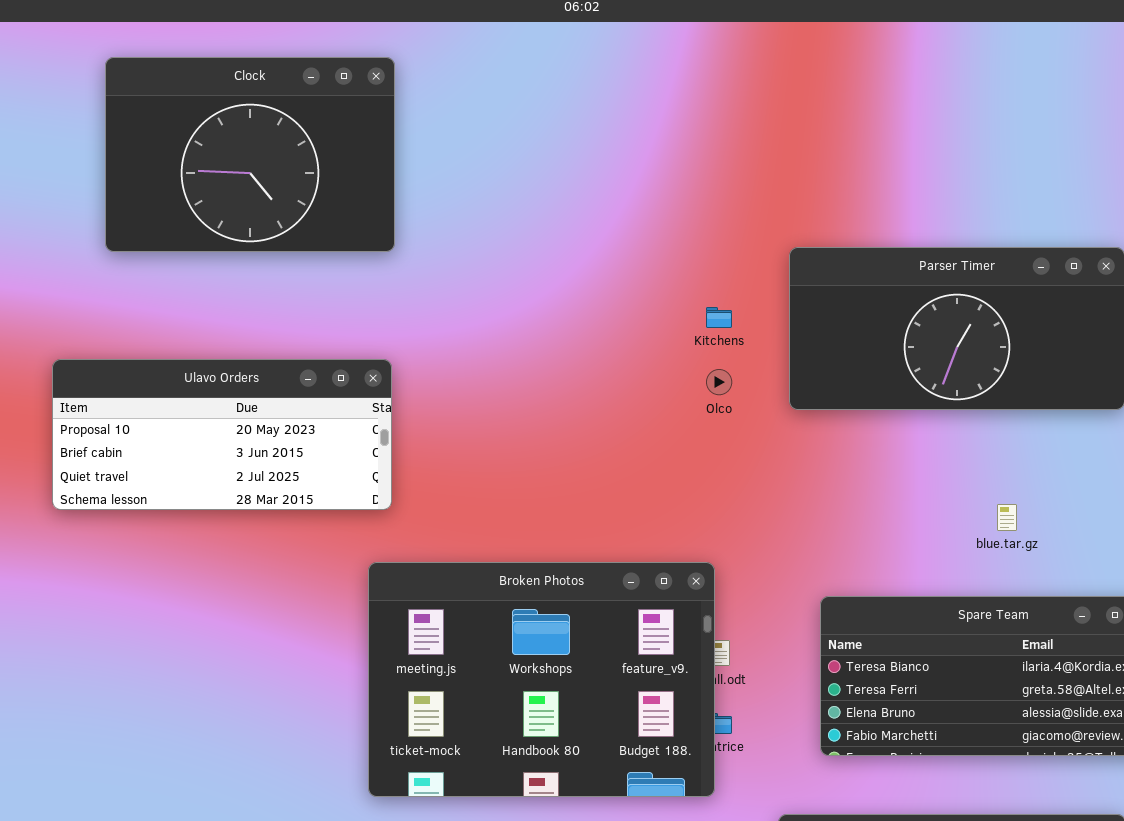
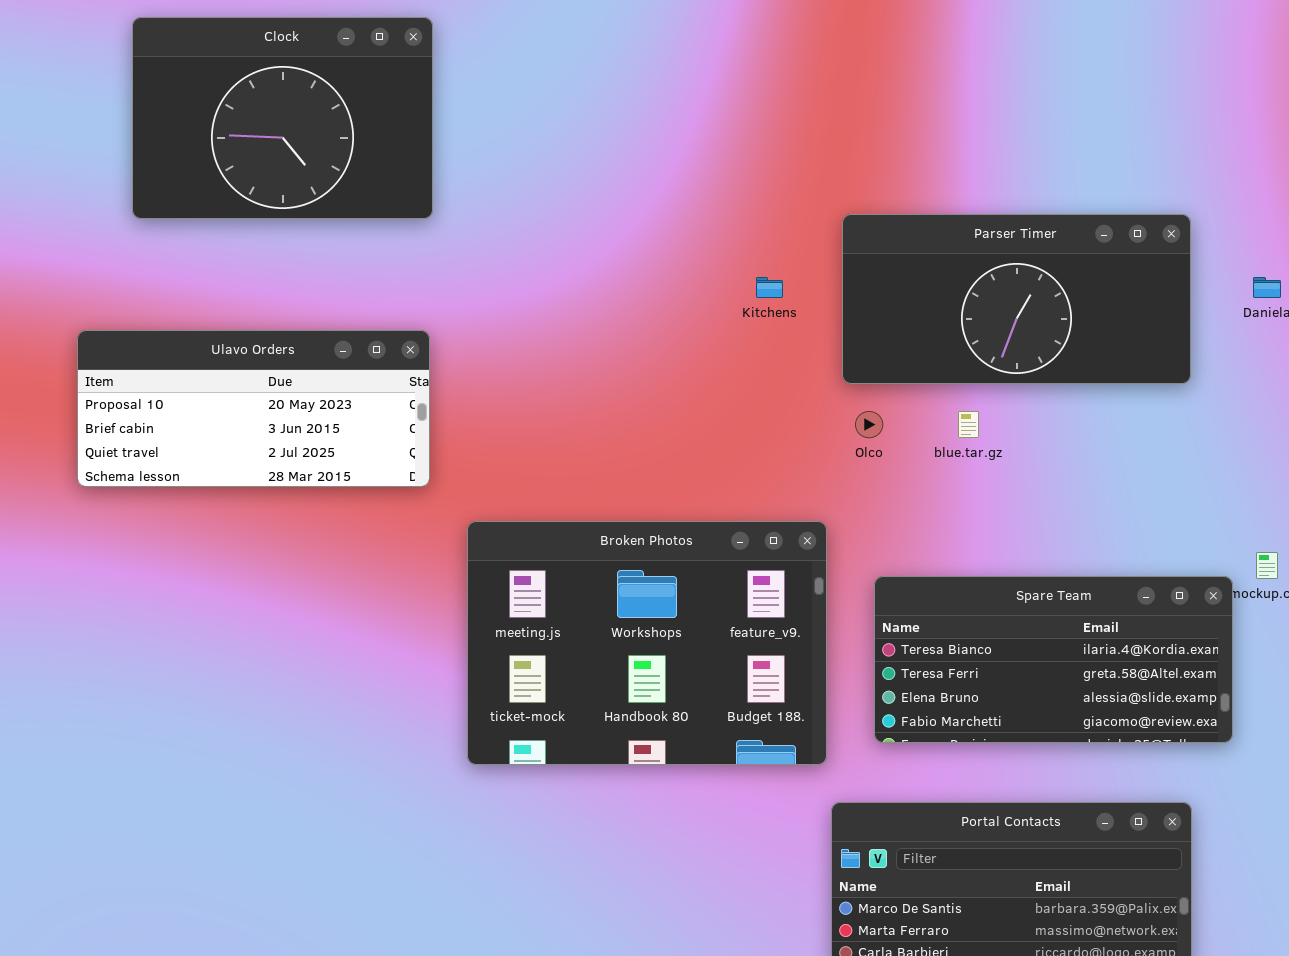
Olco: [706,369,732,395] -> [855,411,883,438], moved
blue.tar.gz: [997,504,1017,531] -> [958,411,979,438], moved
Broken Photos: [368,562,715,797] -> [467,521,827,765], moved

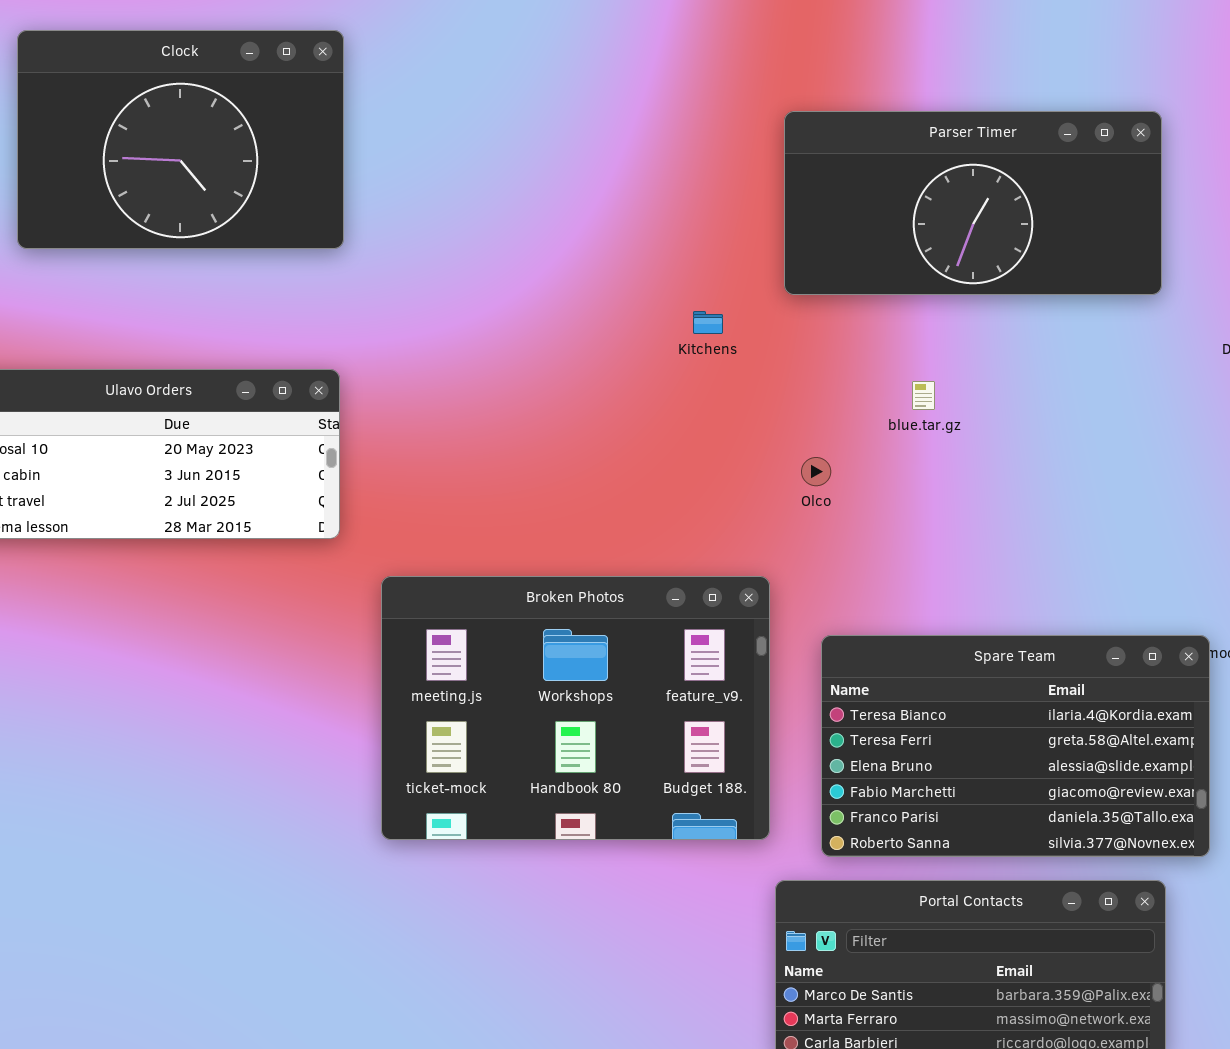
Parser Timer: [842,214,1191,384] -> [784,111,1162,295], moved
blue.tar.gz: [958,411,979,438] -> [912,381,935,410], moved
Spare Team: [874,576,1233,743] -> [821,635,1210,857], resized

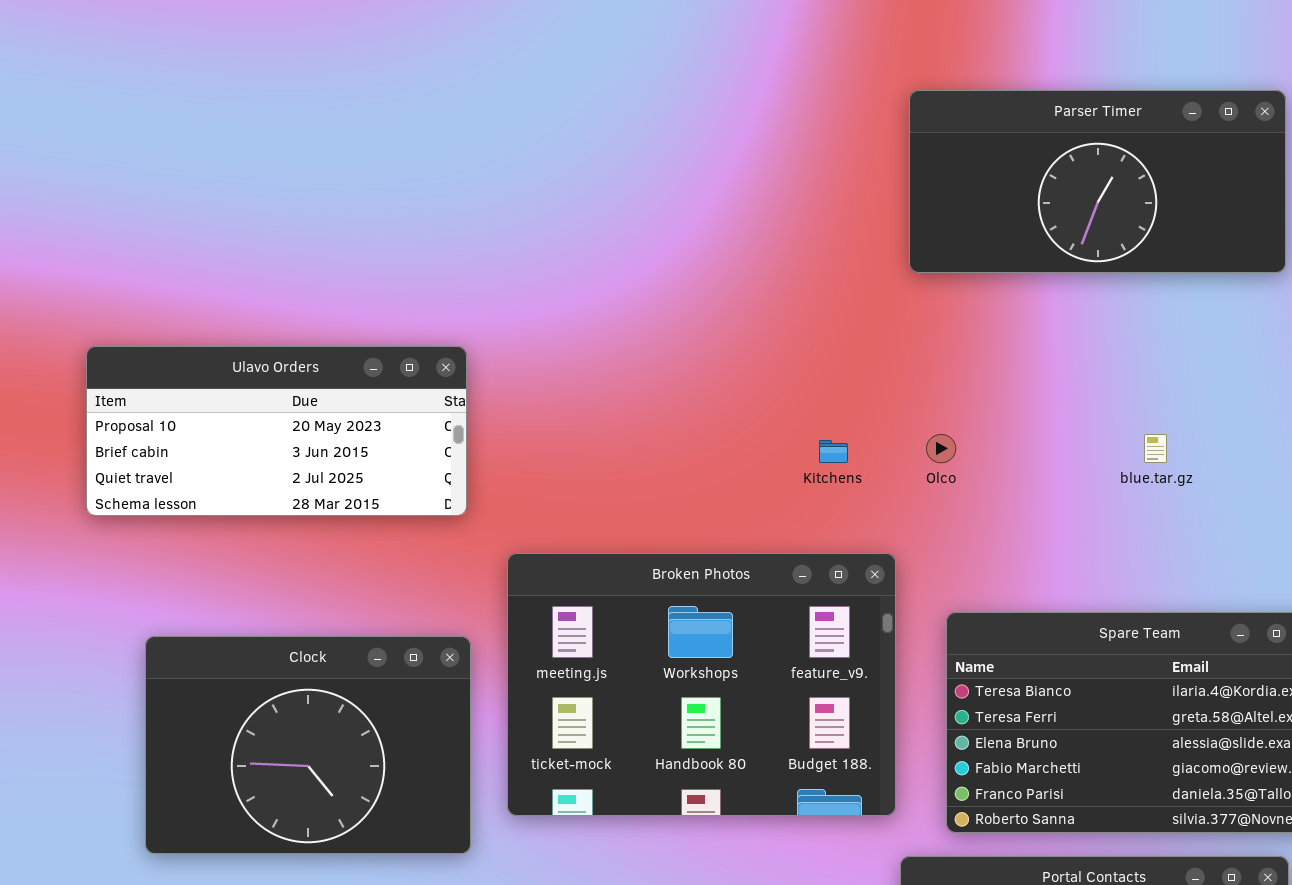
Clock: [17,30,344,249] -> [145,636,471,854], moved
Kitchens: [693,311,723,334] -> [819,440,848,463], moved
blue.tar.gz: [912,381,935,410] -> [1144,434,1167,463], moved

